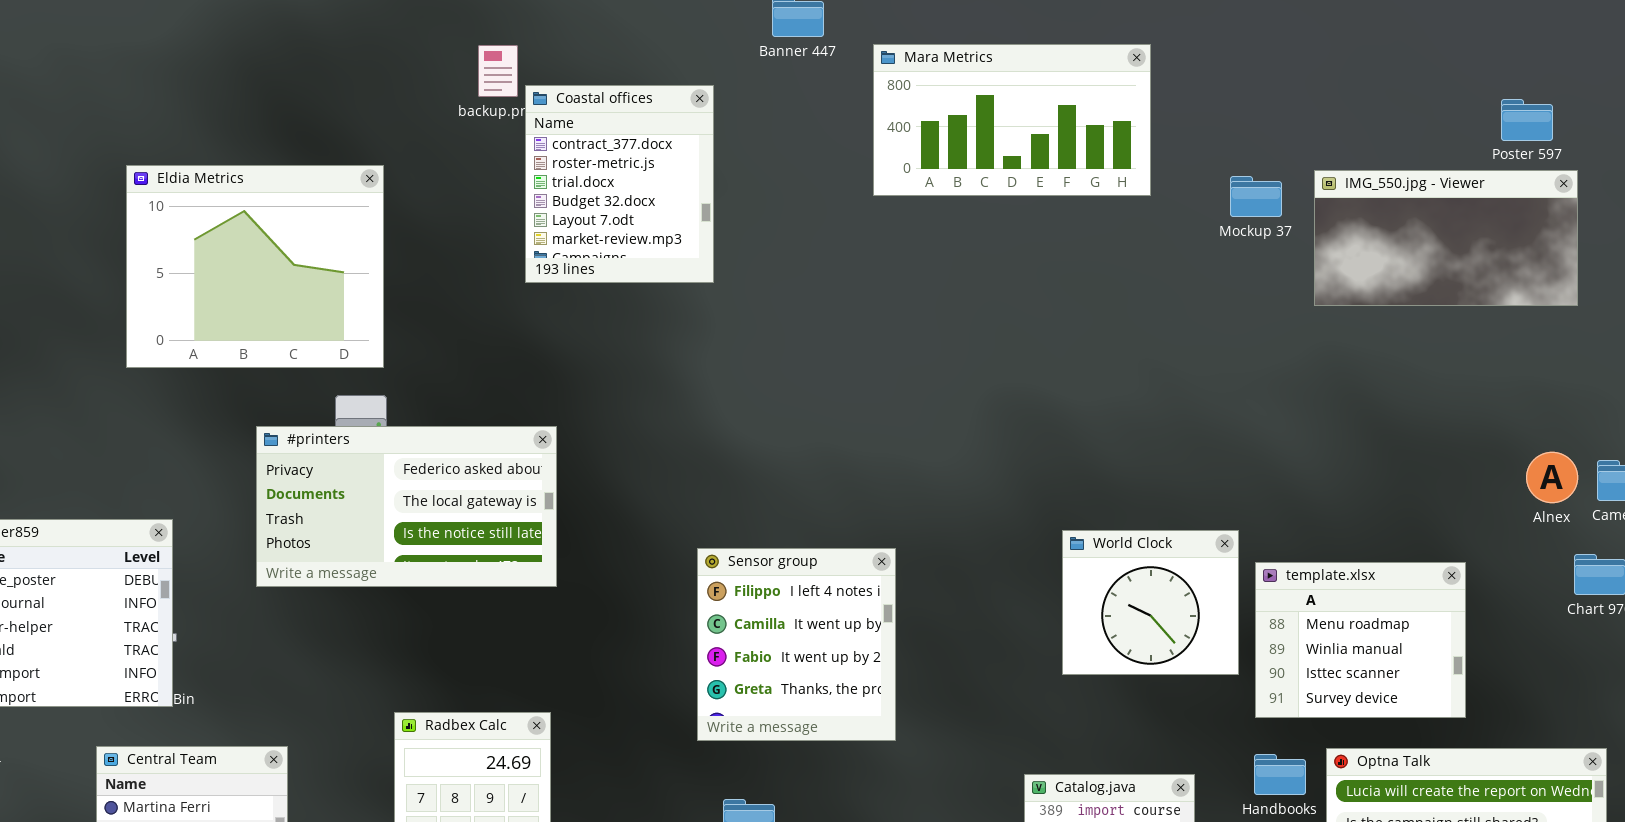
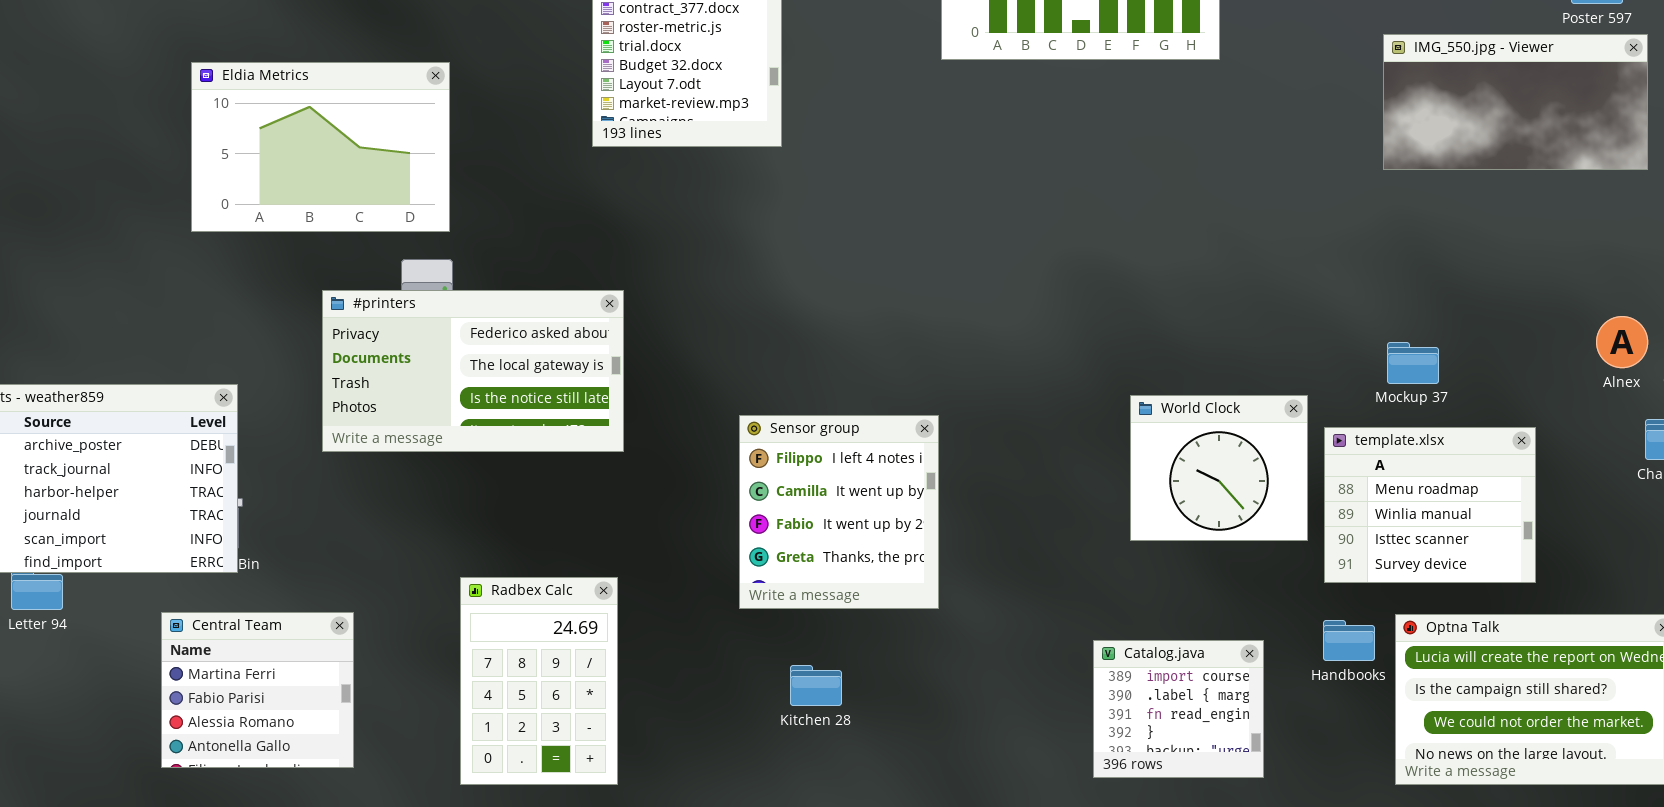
Eldia Metrics: [126,165,384,368] -> [191,62,450,232], resized
Mockup 37: [1230,176,1282,217] -> [1387,342,1439,384], moved
Sensor group: [697,548,896,741] -> [739,415,939,609], moved

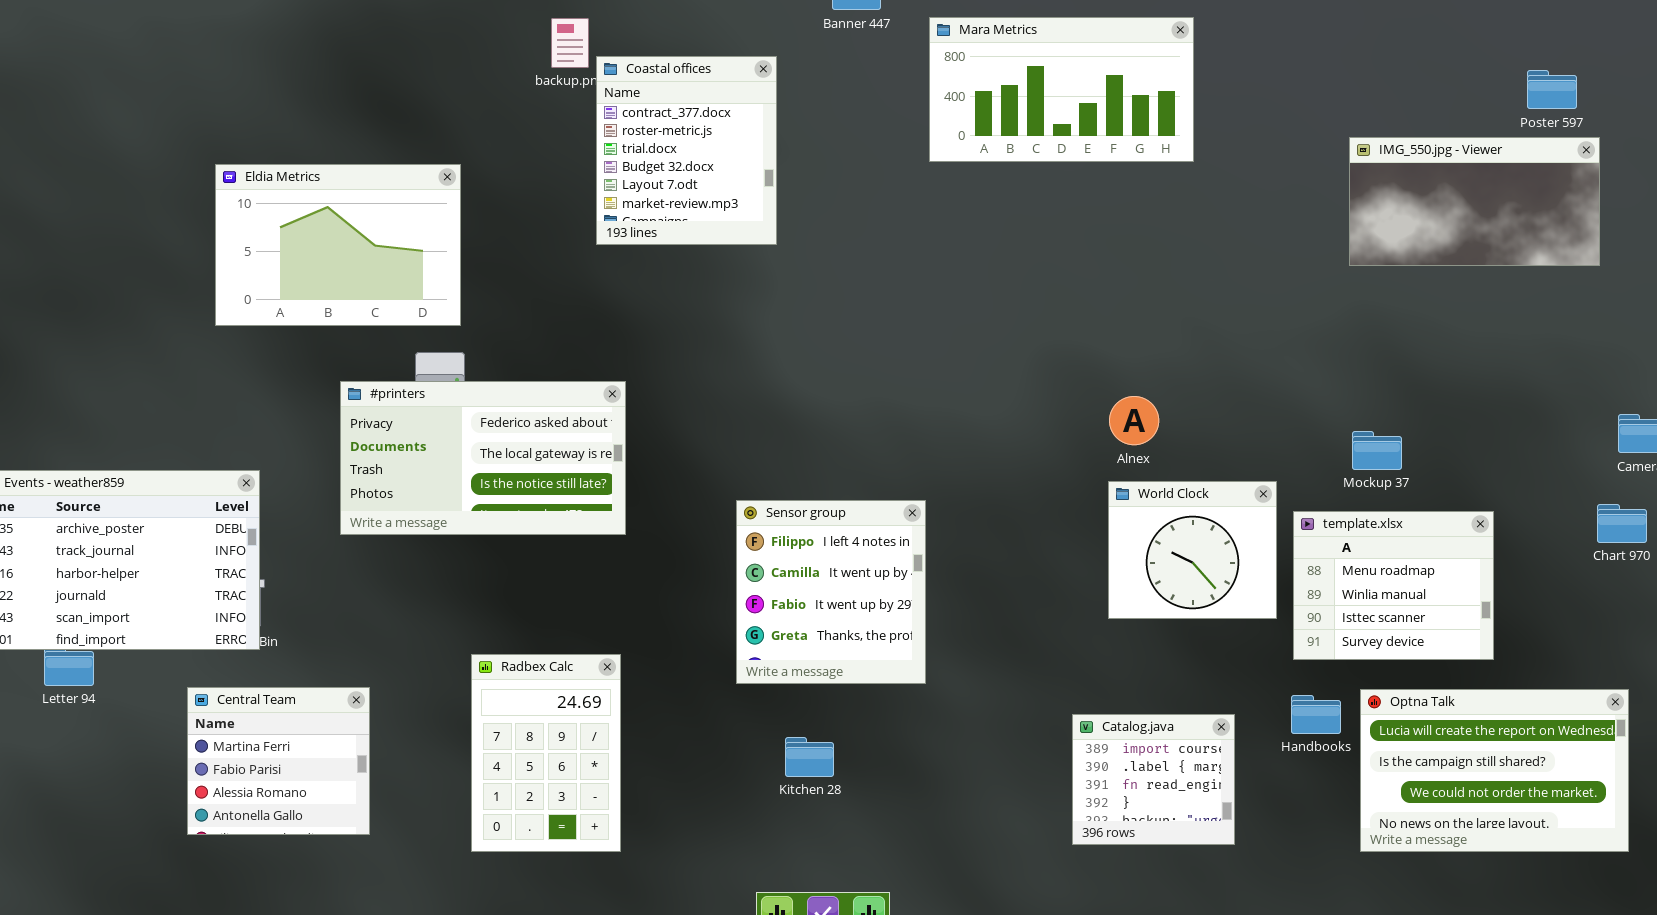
Alnex: [1596,316,1648,368] -> [1109,396,1159,445], moved

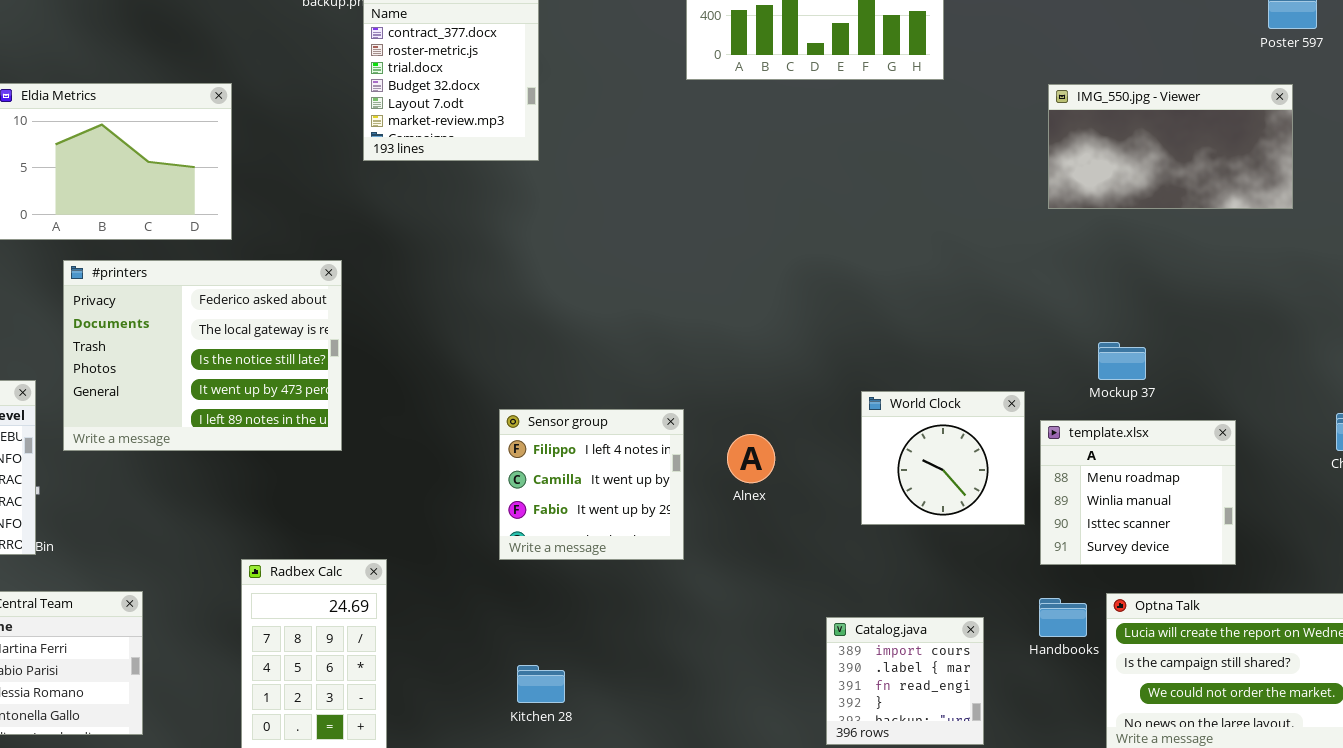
IMG_550.jpg - Viewer: [1349,137,1600,266] -> [1048,84,1293,209], moved
#printers: [340,381,626,535] -> [63,260,342,451], moved, resized
Alnex: [1109,396,1159,445] -> [727,434,775,483], moved
Sensor group: [736,500,926,684] -> [499,409,684,560], resized
Kitchen 28: [785,737,834,777] -> [517,665,565,703], moved

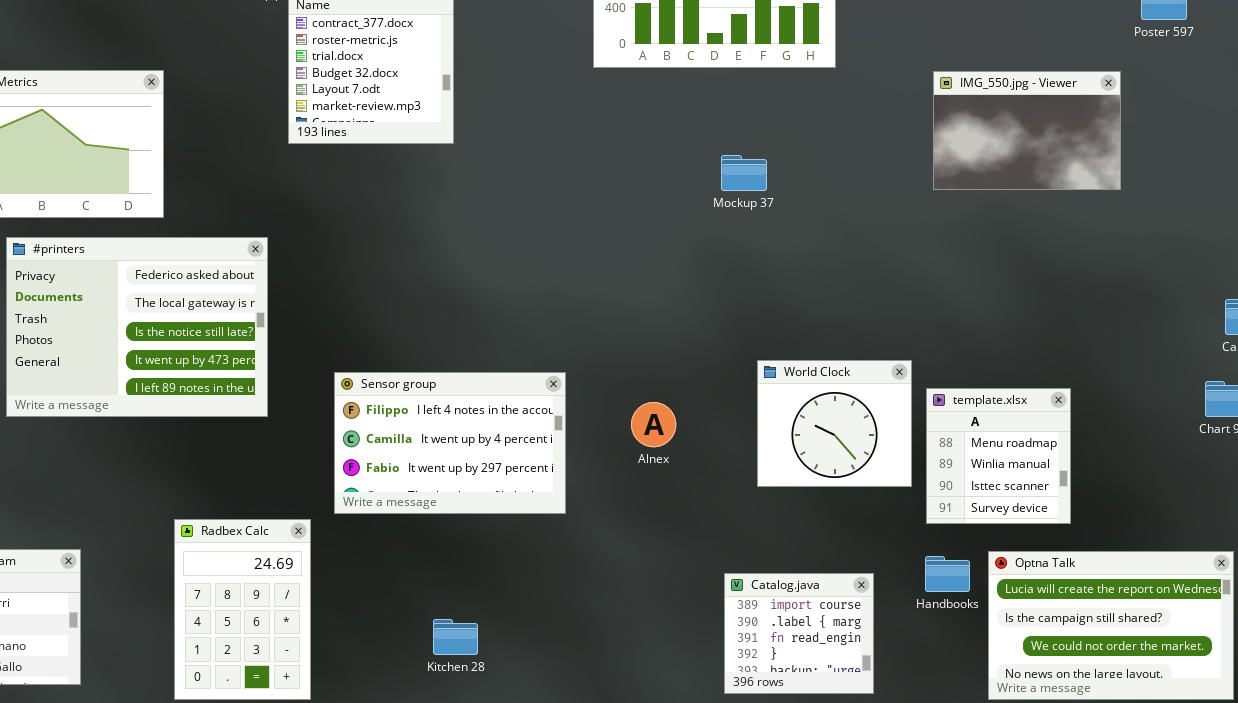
IMG_550.jpg - Viewer: [1048,84,1293,209] -> [933,71,1121,190], resized
Mockup 37: [1098,342,1146,380] -> [721,155,767,191], moved
Sensor group: [499,409,684,560] -> [334,372,566,514], moved, resized
template.xlsx: [1040,420,1236,565] -> [926,388,1071,524], resized

